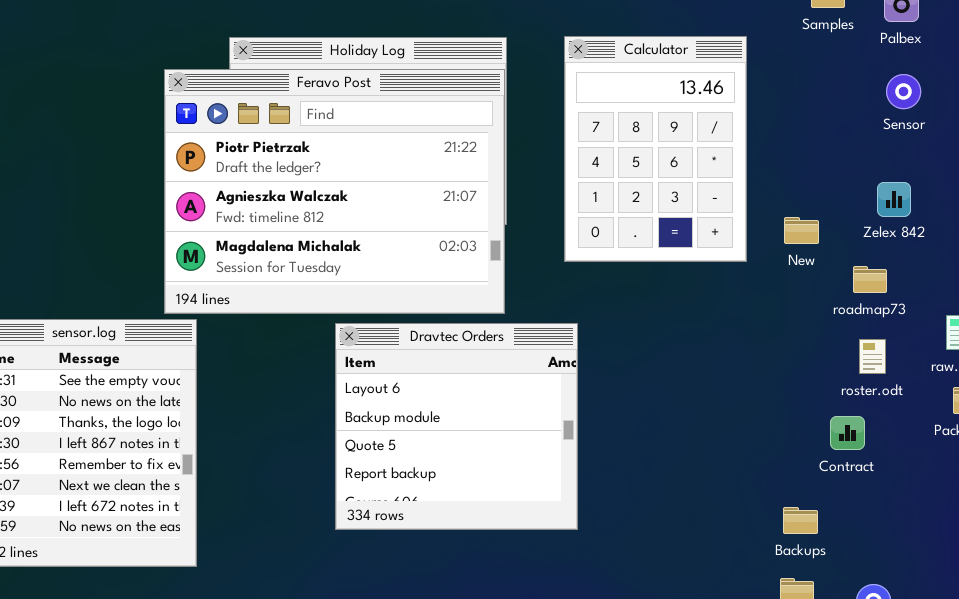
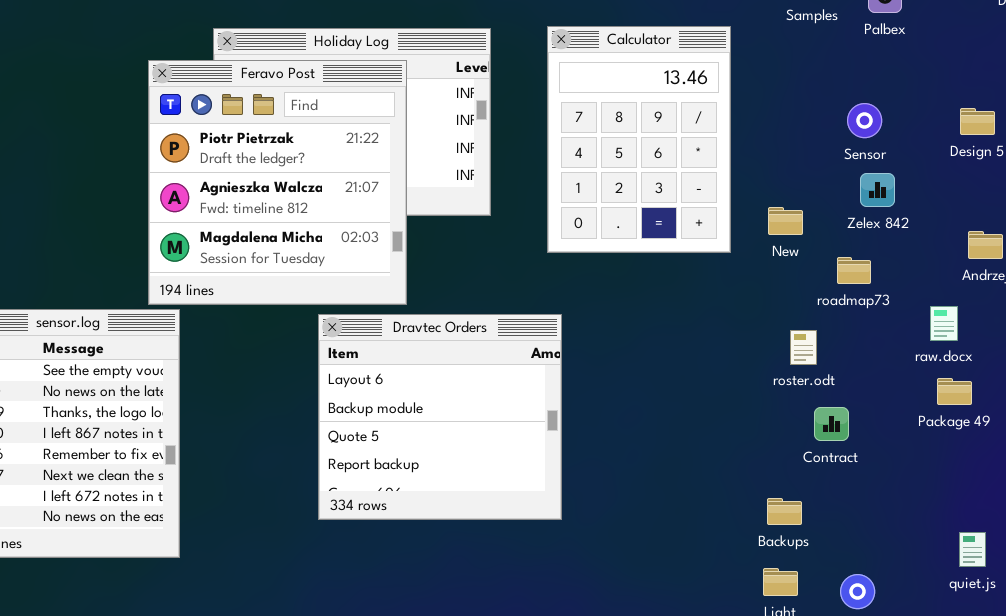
Feravo Post: [164,69,505,314] -> [148,60,407,305], resized
Sensor: [886,74,921,109] -> [847,103,882,138], moved
roster.odt: [859,339,886,374] -> [790,330,817,365], moved

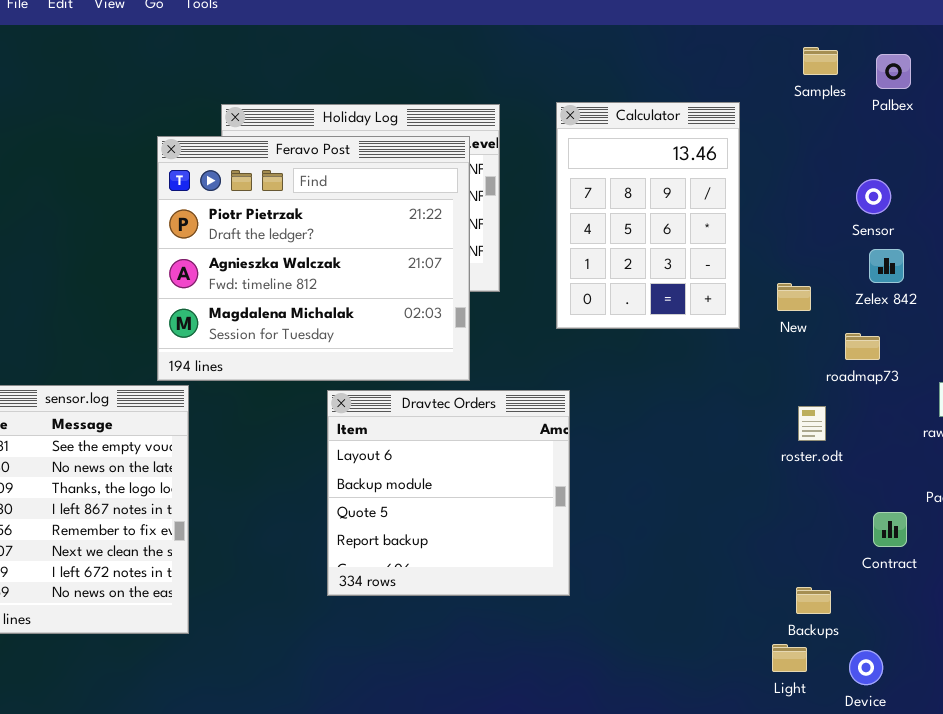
Feravo Post: [148,60,407,305] -> [157,136,470,381], resized
Contract: [814,407,849,441] -> [873,512,907,547], moved
Backups: [767,498,802,525] -> [796,587,831,614], moved

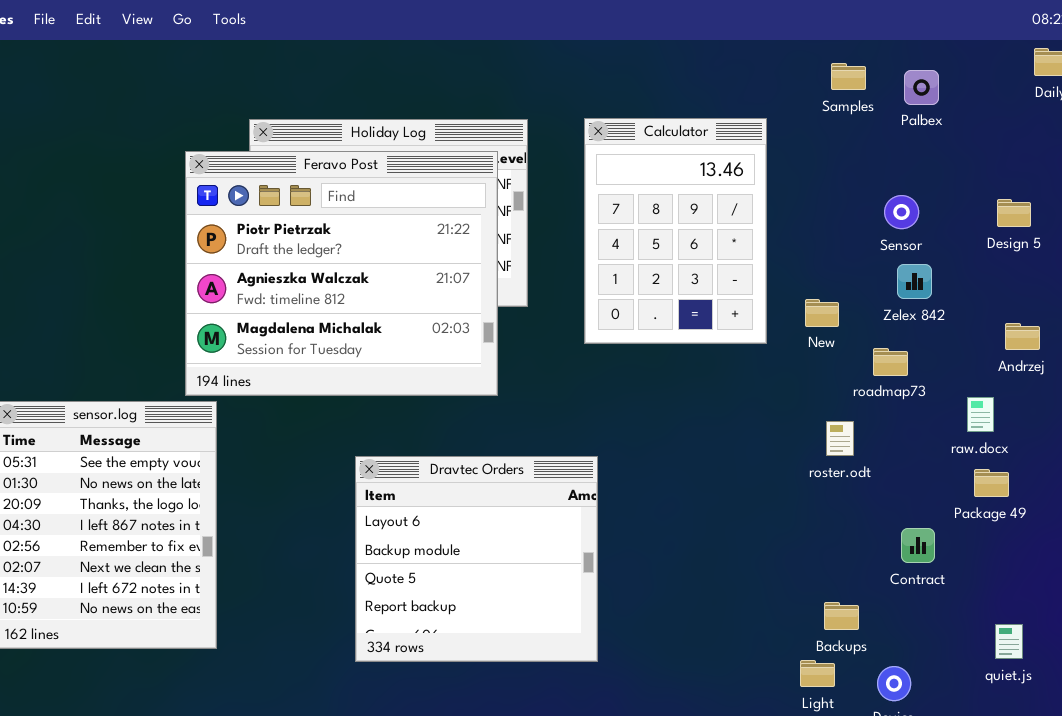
Dravtec Orders: [327,390,570,596] -> [355,456,598,662], moved

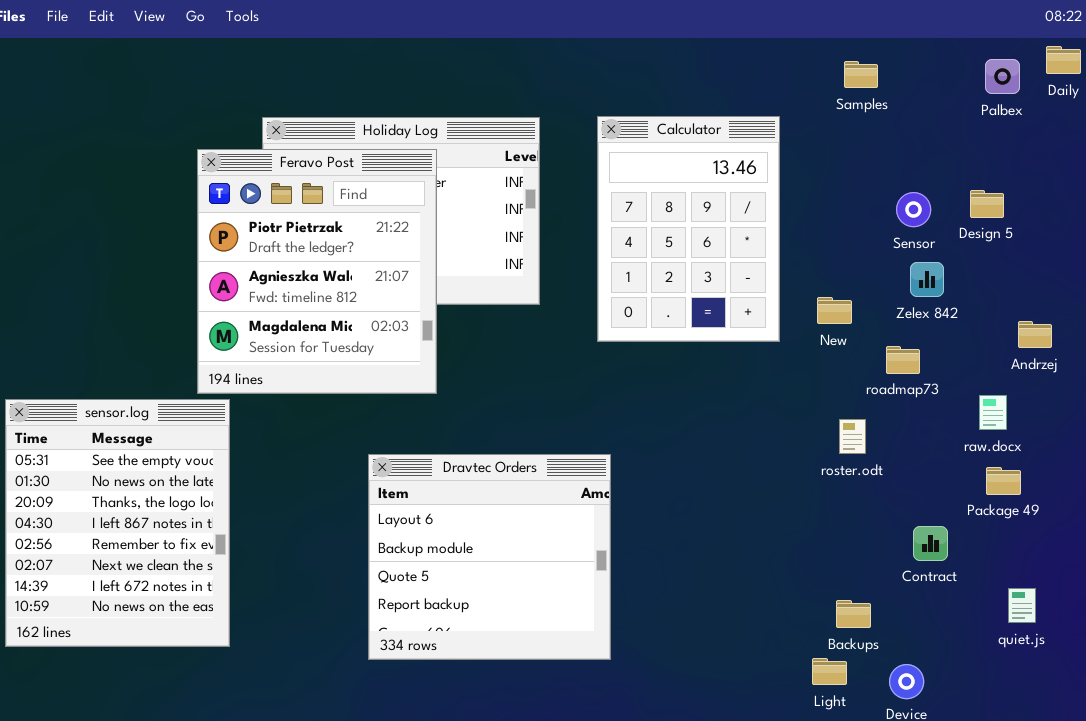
Palbex: [904,70,939,105] -> [985,59,1020,94], moved
Feravo Post: [185,151,498,396] -> [197,149,437,394], resized
Design 5: [997,199,1031,227] -> [970,190,1004,218], moved
quiet.js: [995,624,1023,659] -> [1008,588,1036,623], moved

